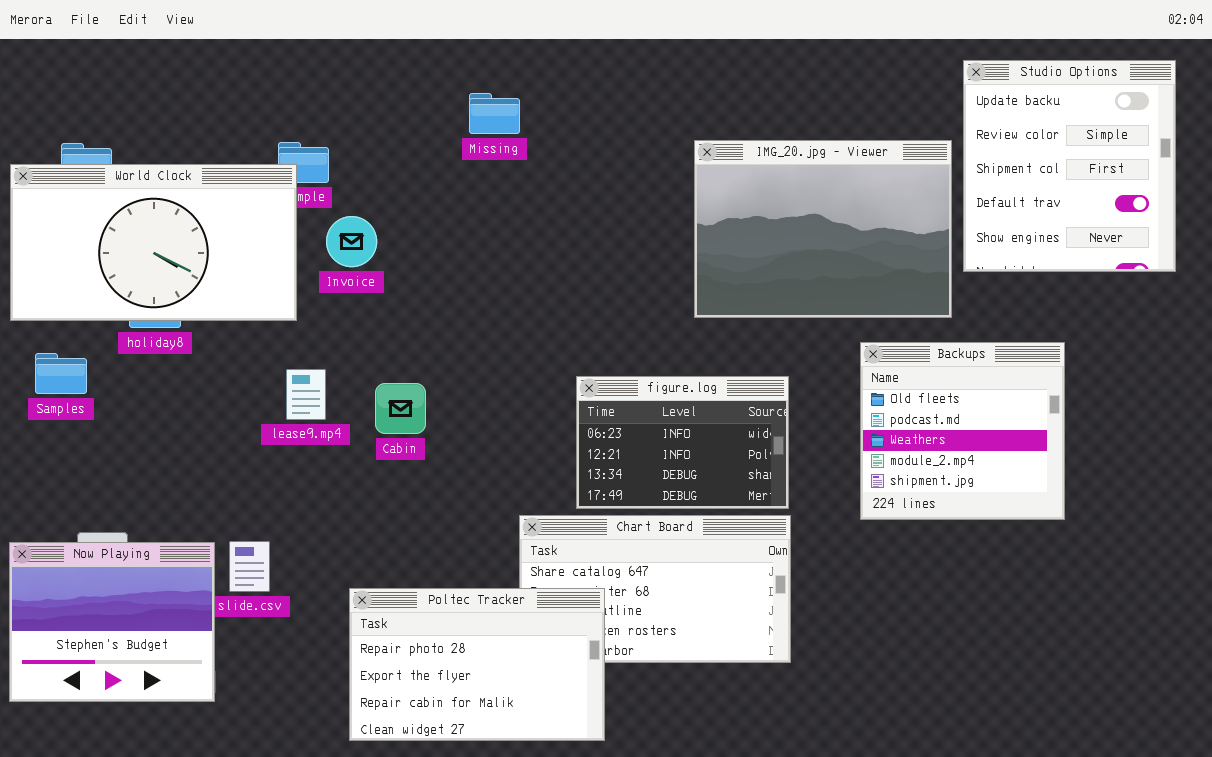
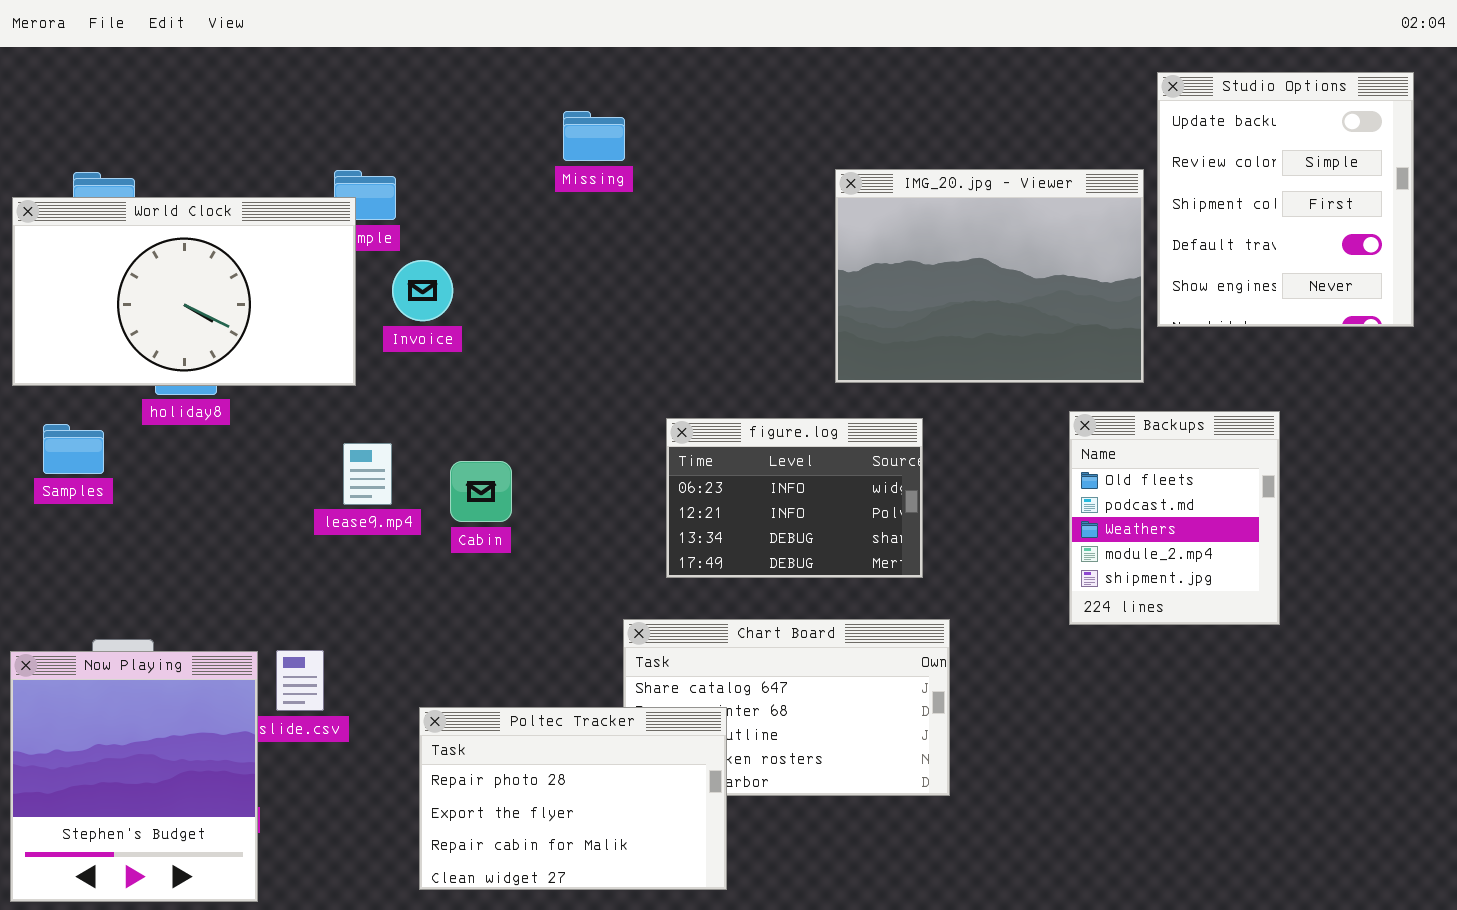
Backups: [860,342,1065,520] -> [1069,411,1280,625], resized
figure.log: [576,376,789,509] -> [666,418,923,578], moved
Now Playing: [9,542,215,702] -> [10,651,258,902], resized

